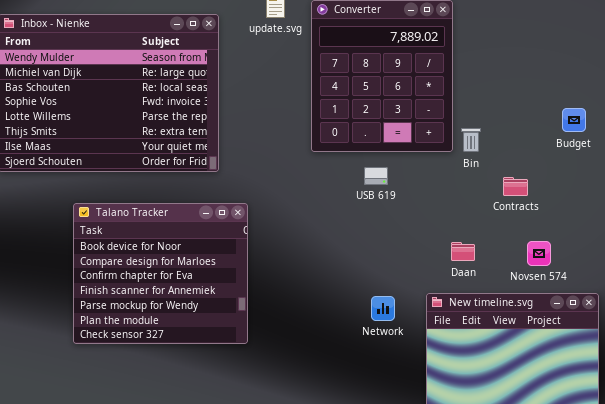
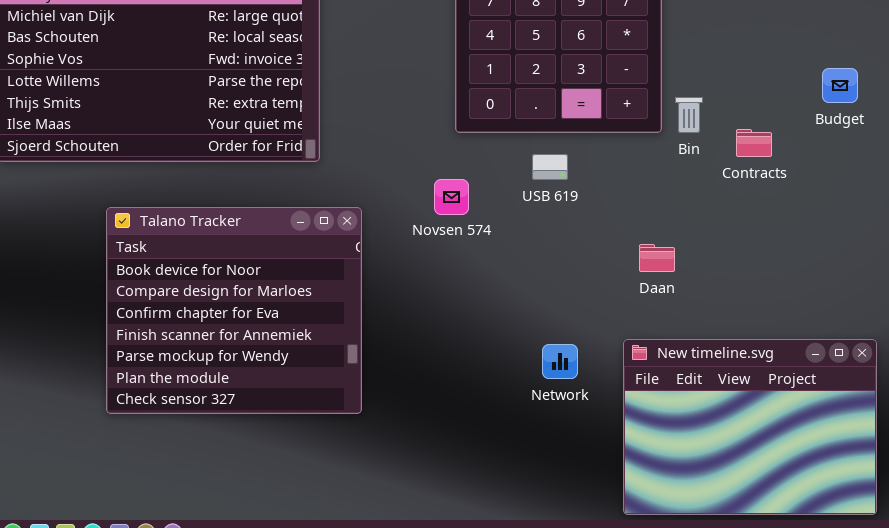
Contracts: [503,177,528,196] -> [736,129,772,157], moved
Novsen 574: [527,241,551,266] -> [434,179,469,215], moved
Daan: [451,242,475,261] -> [639,244,675,272], moved

